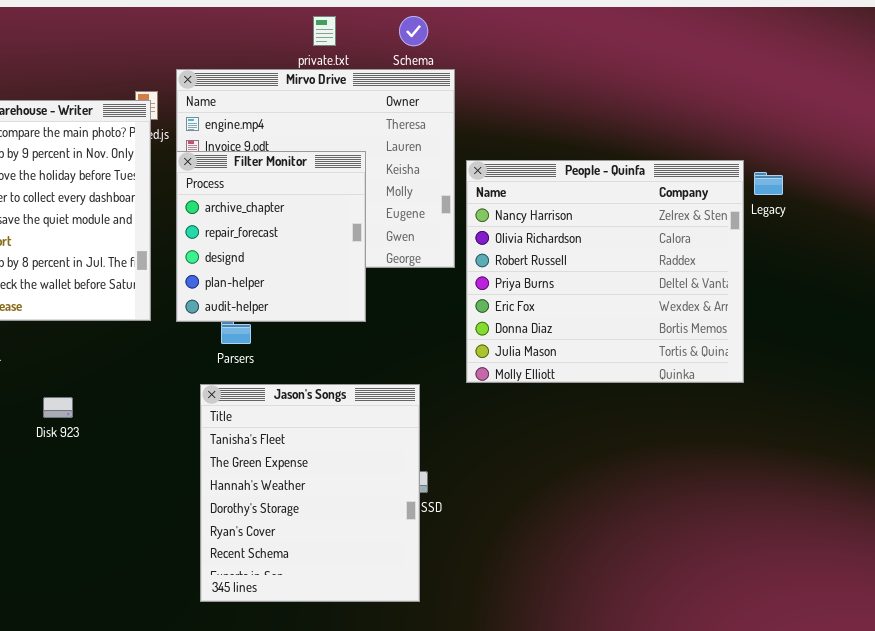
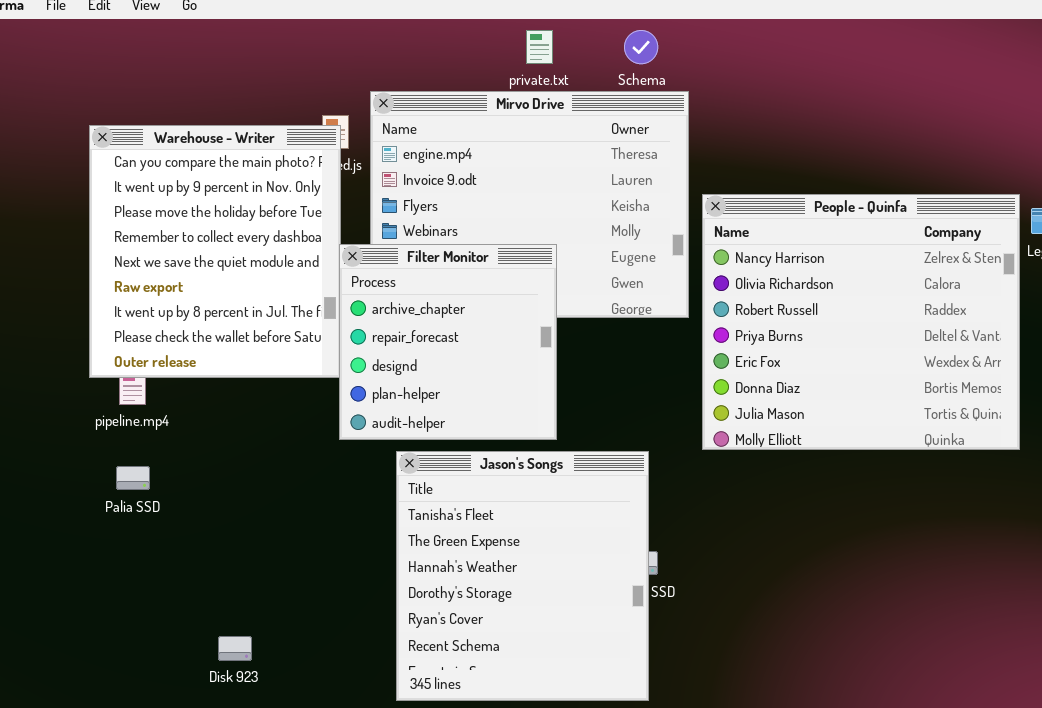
Filter Monitor: [176,151,366,322] -> [339,244,557,440], moved
Disk 923: [43,397,73,418] -> [218,636,252,661], moved

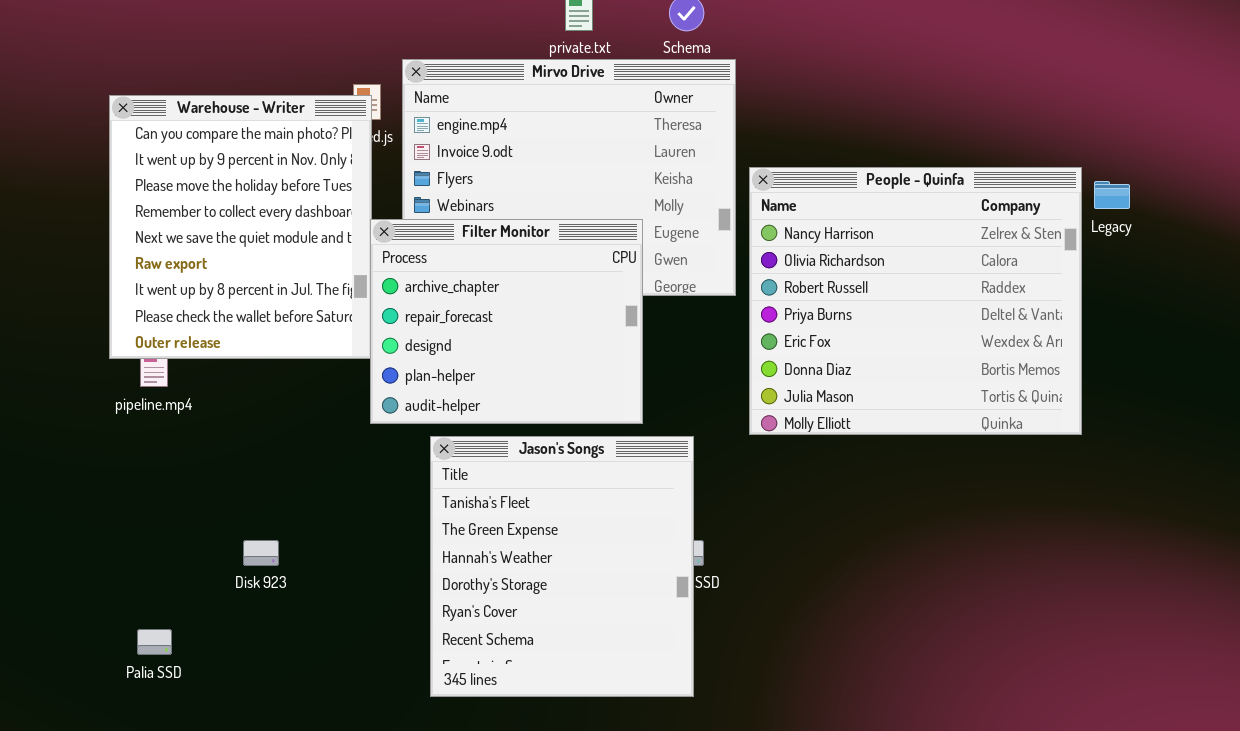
Filter Monitor: [339,244,557,440] -> [370,219,643,424], resized
Palia SSD: [116,466,150,490] -> [137,629,172,655], moved
Disk 923: [218,636,252,661] -> [243,540,279,566], moved

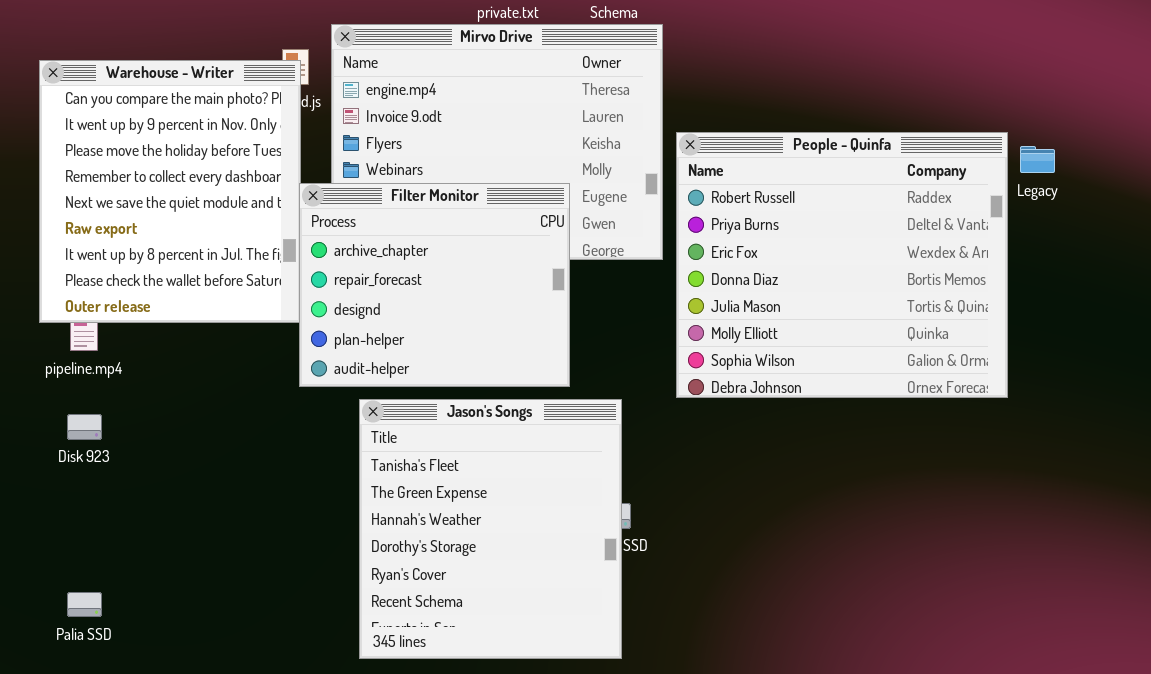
People - Quinfa: [749,167,1082,435] -> [676,132,1008,398], scrolled down 2 rows
Disk 923: [243,540,279,566] -> [67,414,102,440], moved

